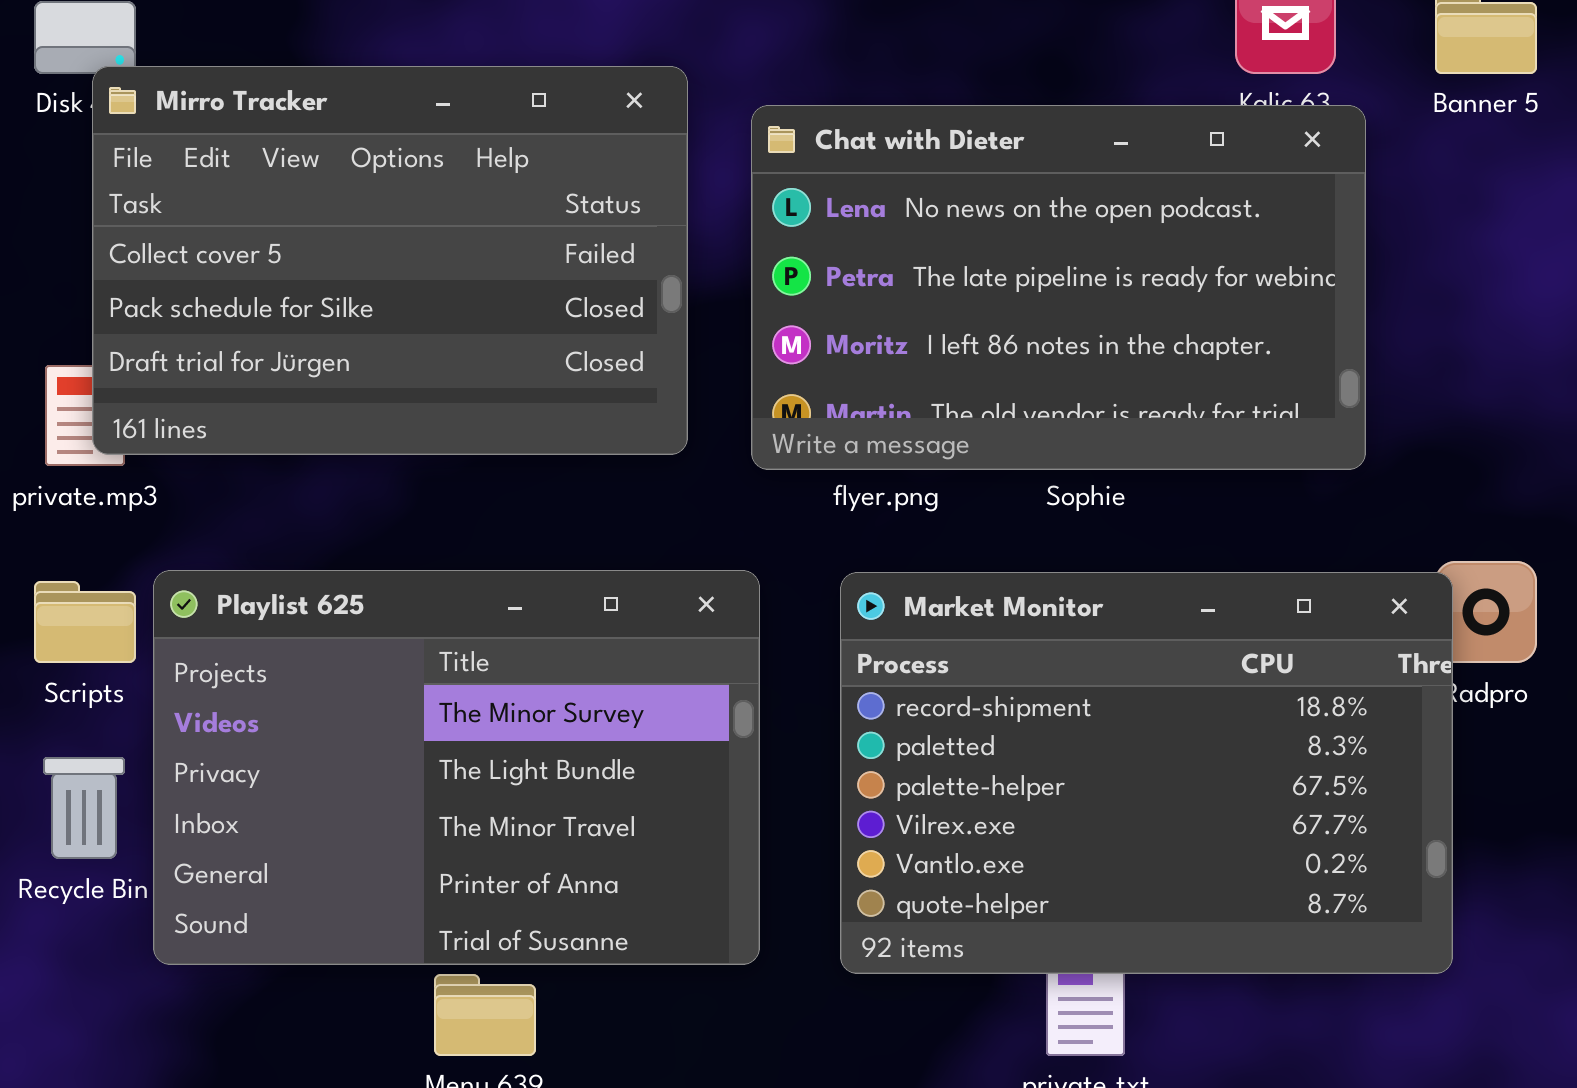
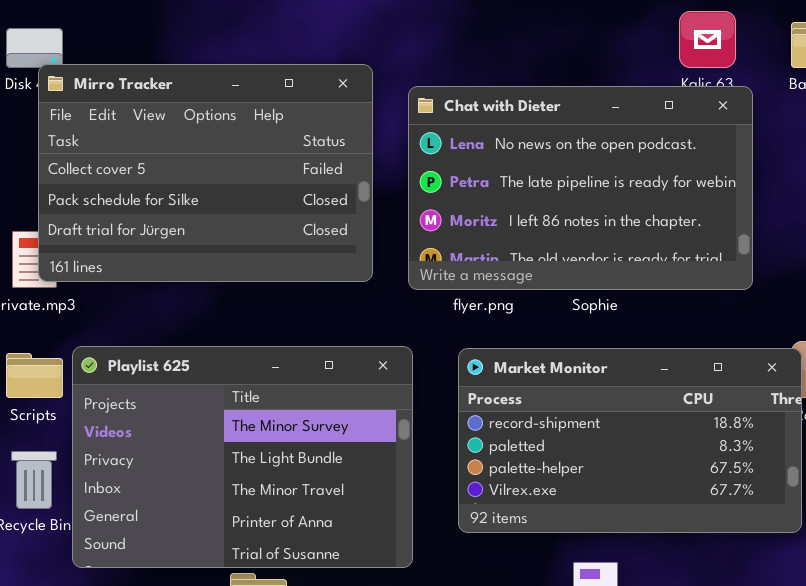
Market Monitor: [840,572,1453,974] -> [458,348,802,533], resized

